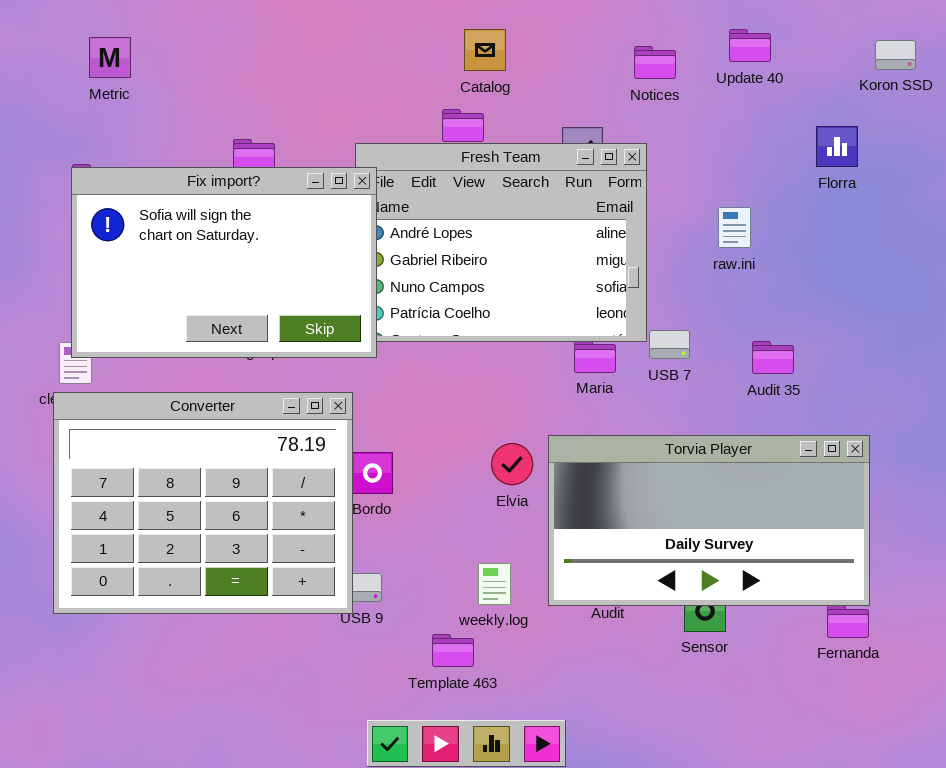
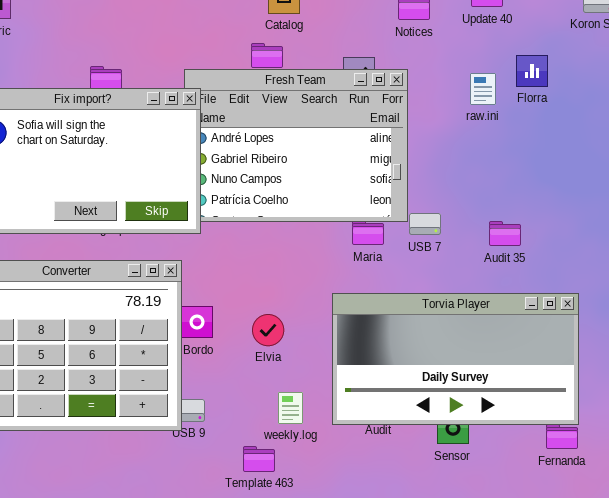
Florra: [816,126,858,167] -> [516,55,548,87], moved
raw.ini: [718,207,751,248] -> [470,73,496,105], moved
Elvia: [491,443,533,485] -> [252,314,284,346], moved

